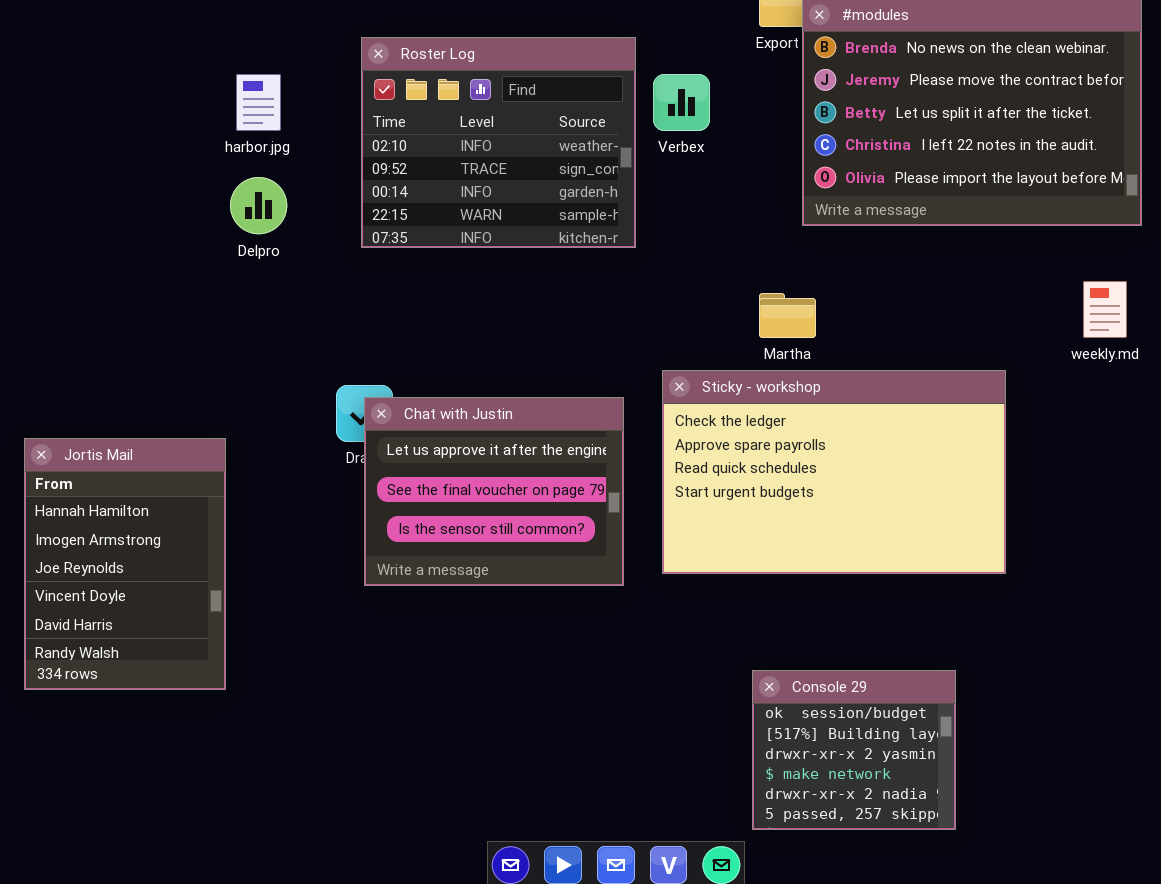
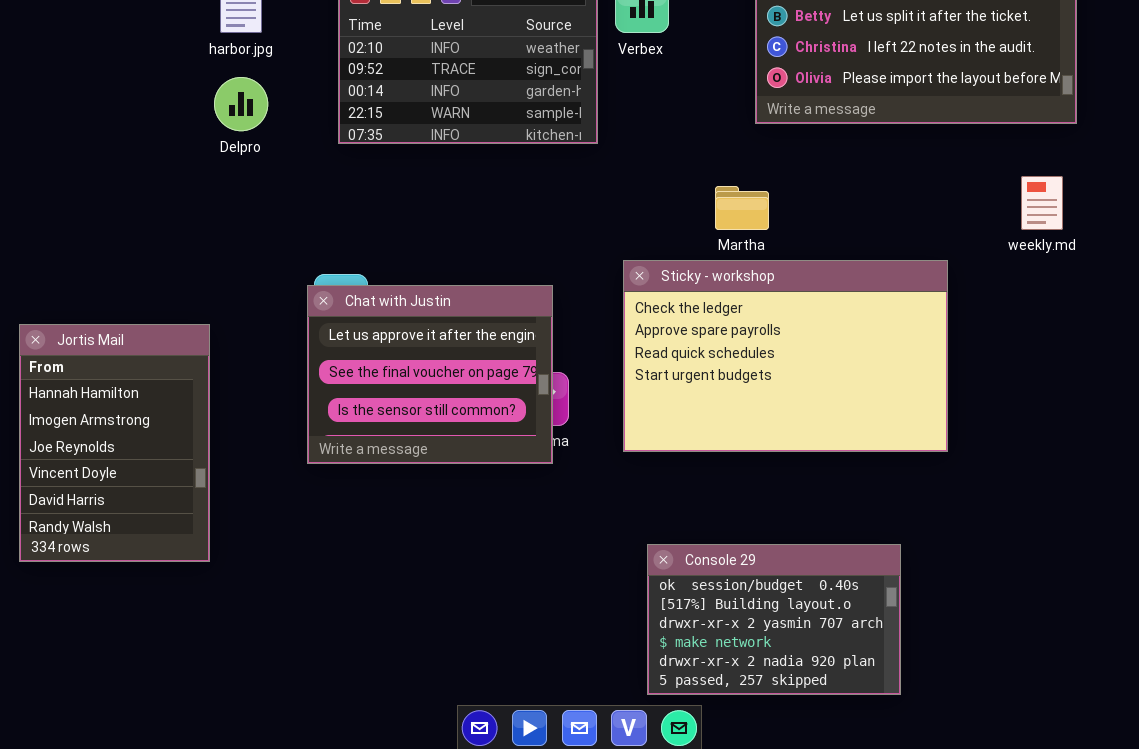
Chat with Justin: [364,397,624,586] -> [307,285,553,464], moved
Console 29: [752,670,956,830] -> [647,544,901,695], resized

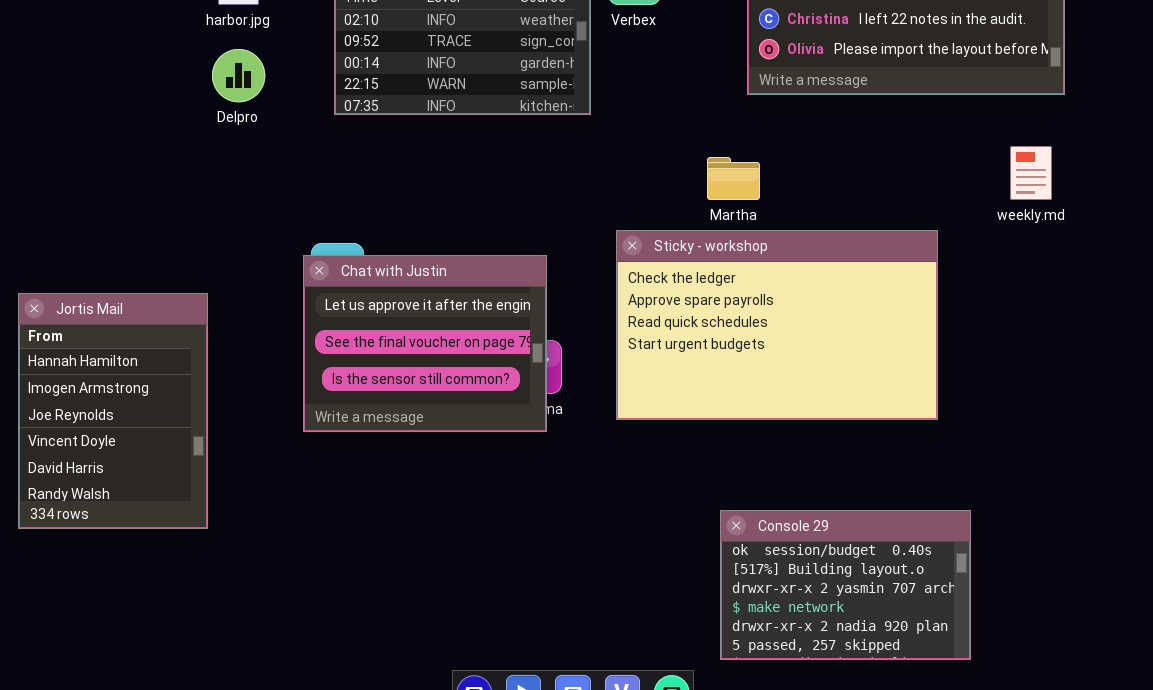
Console 29: [647,544,901,695] -> [720,510,971,660], moved

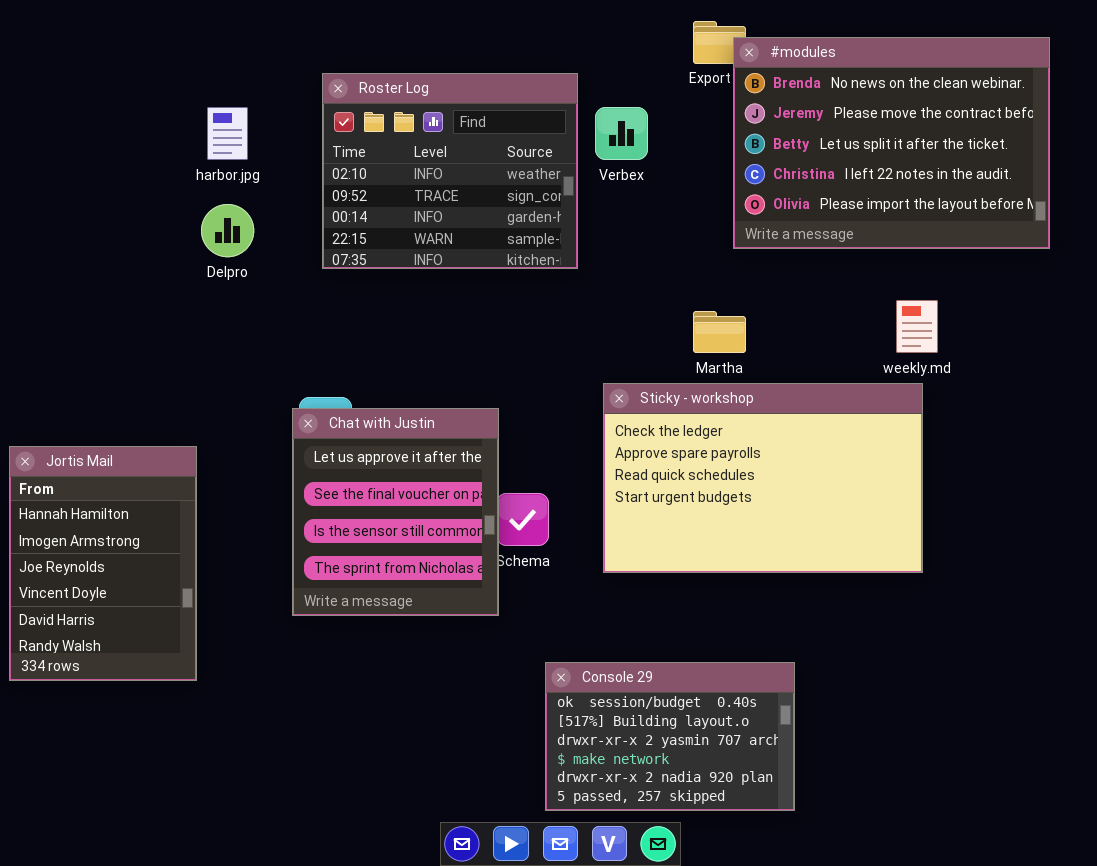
weekly.md: [1010,146,1052,200] -> [896,300,938,353], moved
Chat with Justin: [303,255,547,432] -> [292,408,499,616], resized
Console 29: [720,510,971,660] -> [545,662,795,811], moved

